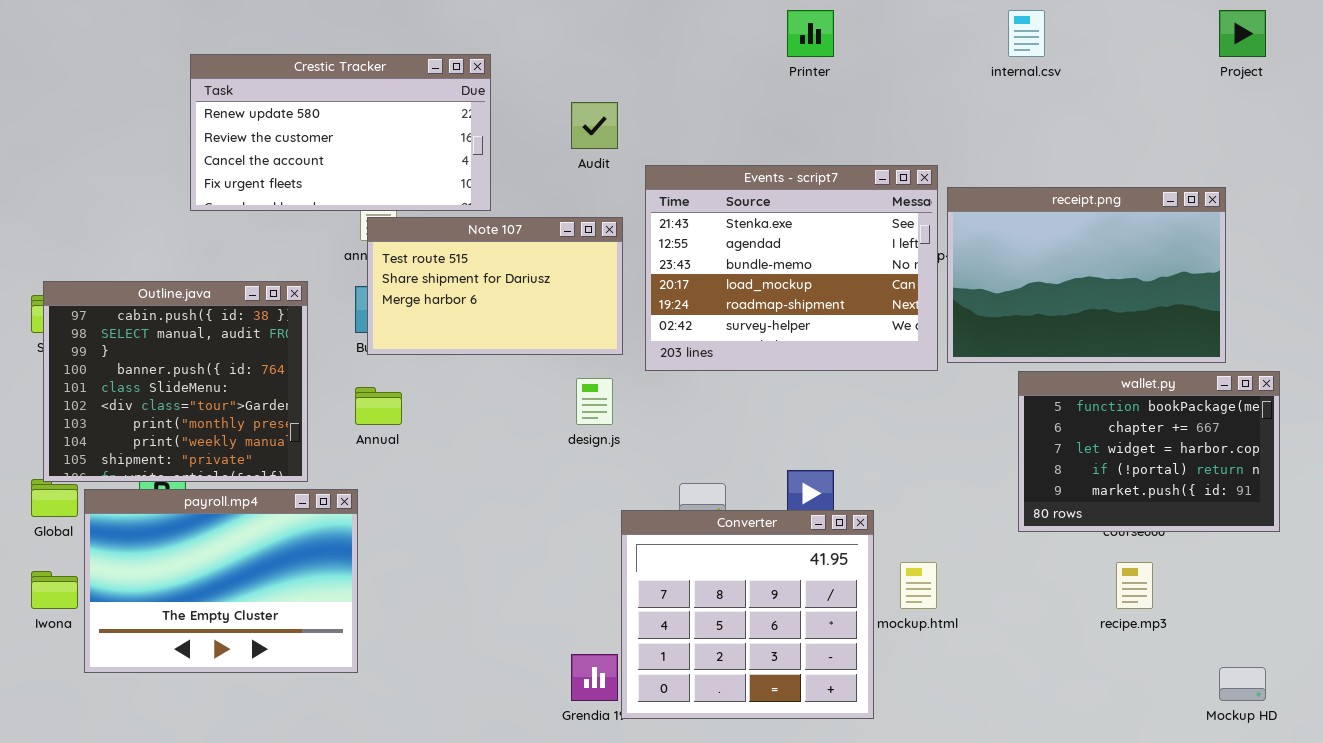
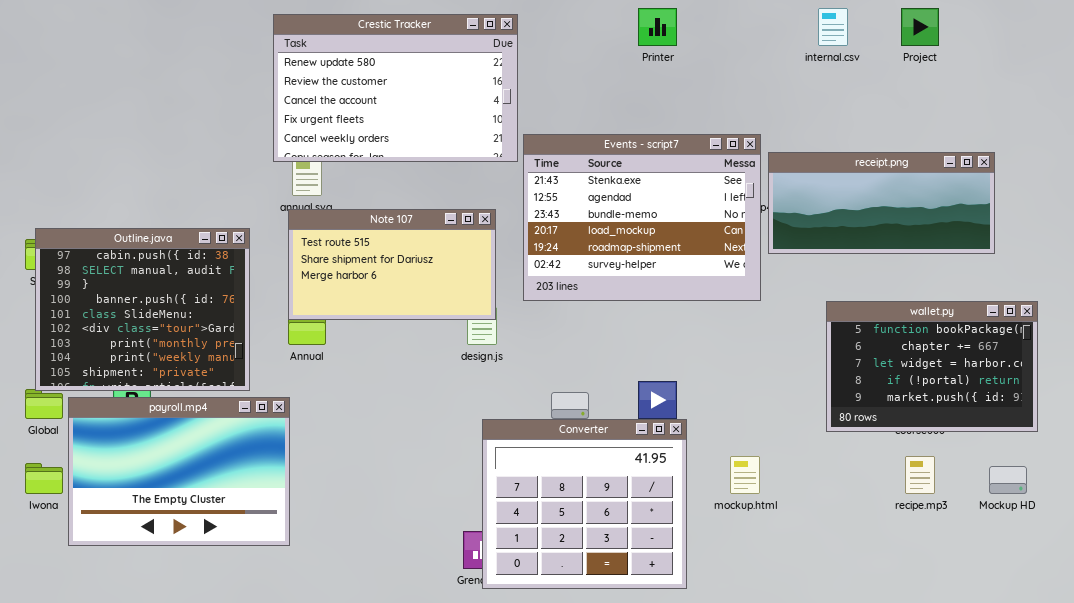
Project: [1219,10,1266,57] -> [901,8,939,46], moved
Crestic Tracker: [190,54,491,211] -> [273,14,518,162], moved, resized
receipt.png: [947,187,1226,363] -> [768,152,995,254], resized
Note 107: [367,217,623,355] -> [288,209,496,320], moved
Converter: [621,510,874,719] -> [482,419,687,589], moved
Mockup HD: [1219,667,1266,701] -> [989,466,1027,494], moved

